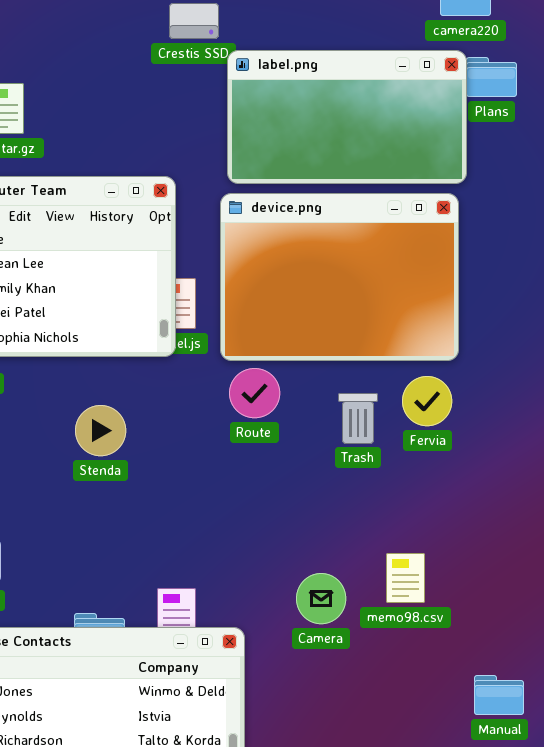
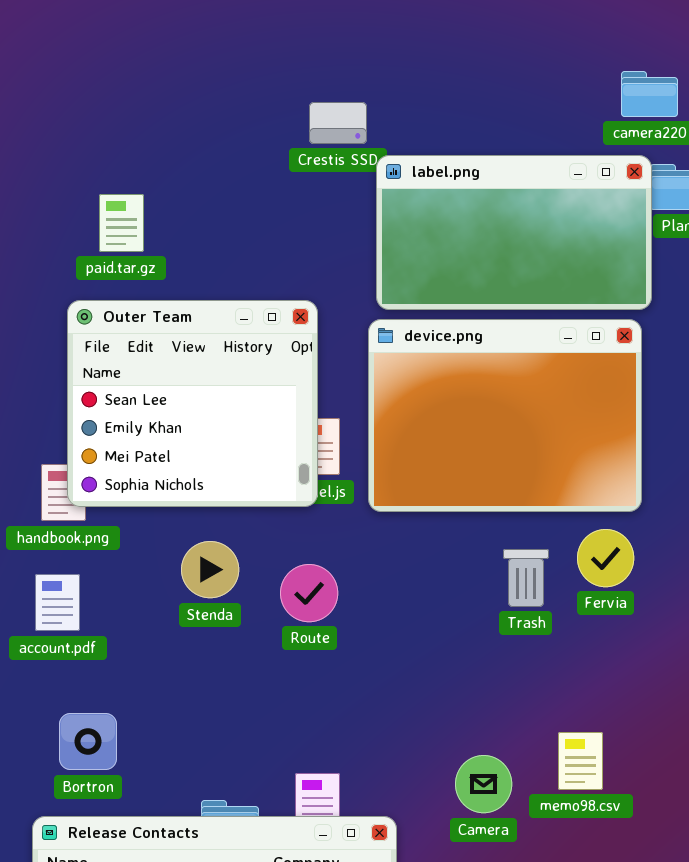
Route: [229,368,280,418] -> [280,564,338,622], moved
Stenda: [75,405,126,456] -> [181,541,239,598], moved

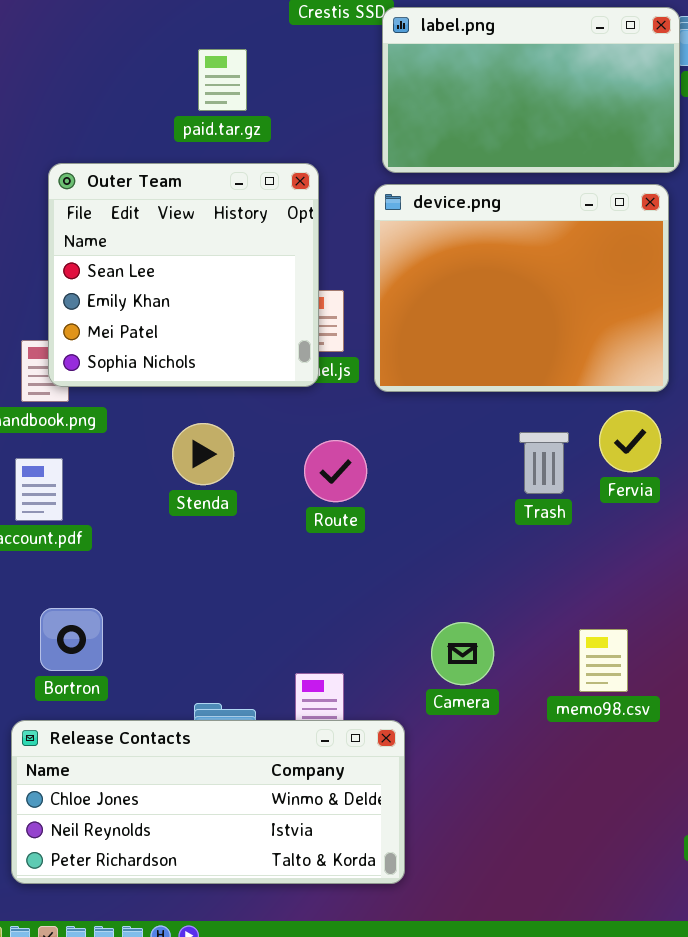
paid.tar.gz: [99,194,144,252] -> [198,49,247,111], moved
Route: [280,564,338,622] -> [304,440,367,502], moved
Camera: [455,755,512,813] -> [431,622,494,685], moved

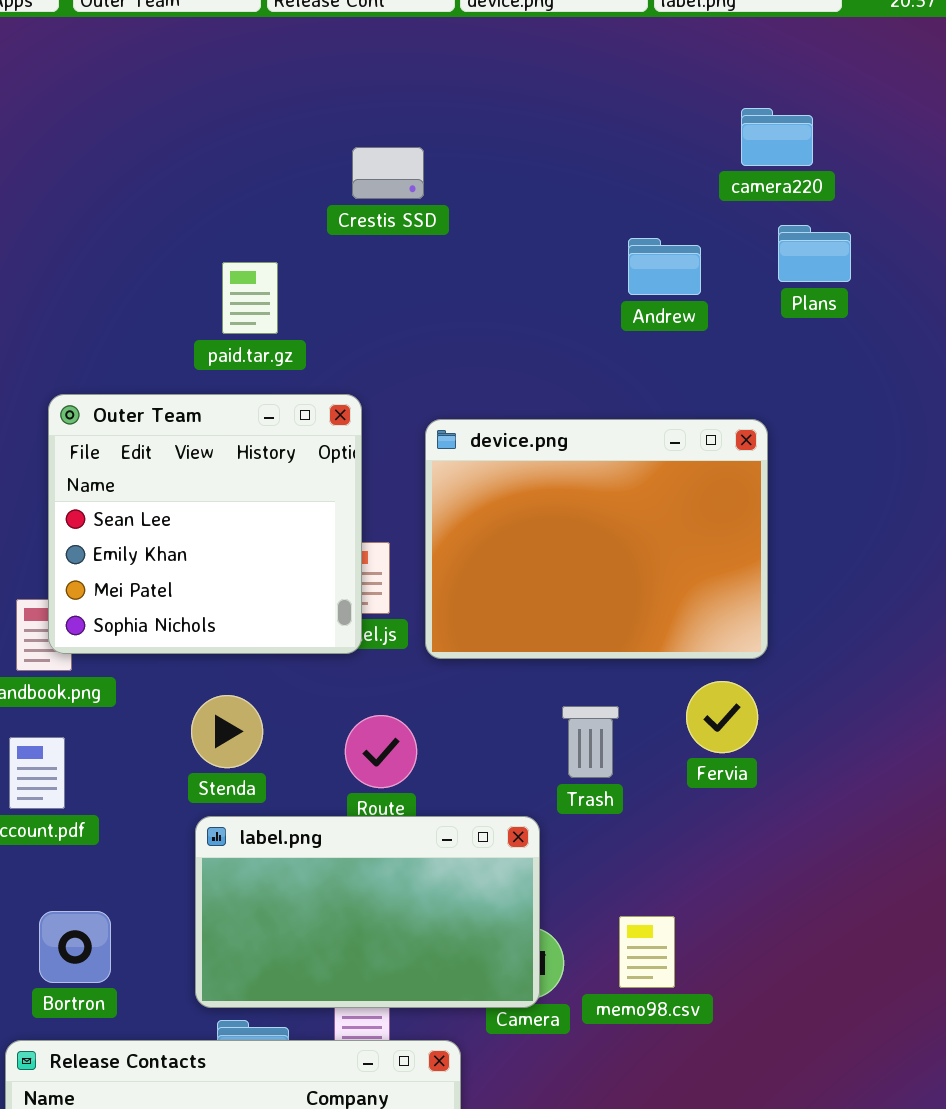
label.png: [382,7,680,173] -> [195,816,540,1008], moved
Trash: [519,432,569,494] -> [562,706,619,778], moved
memo98.csv: [579,629,628,692] -> [619,916,675,988], moved

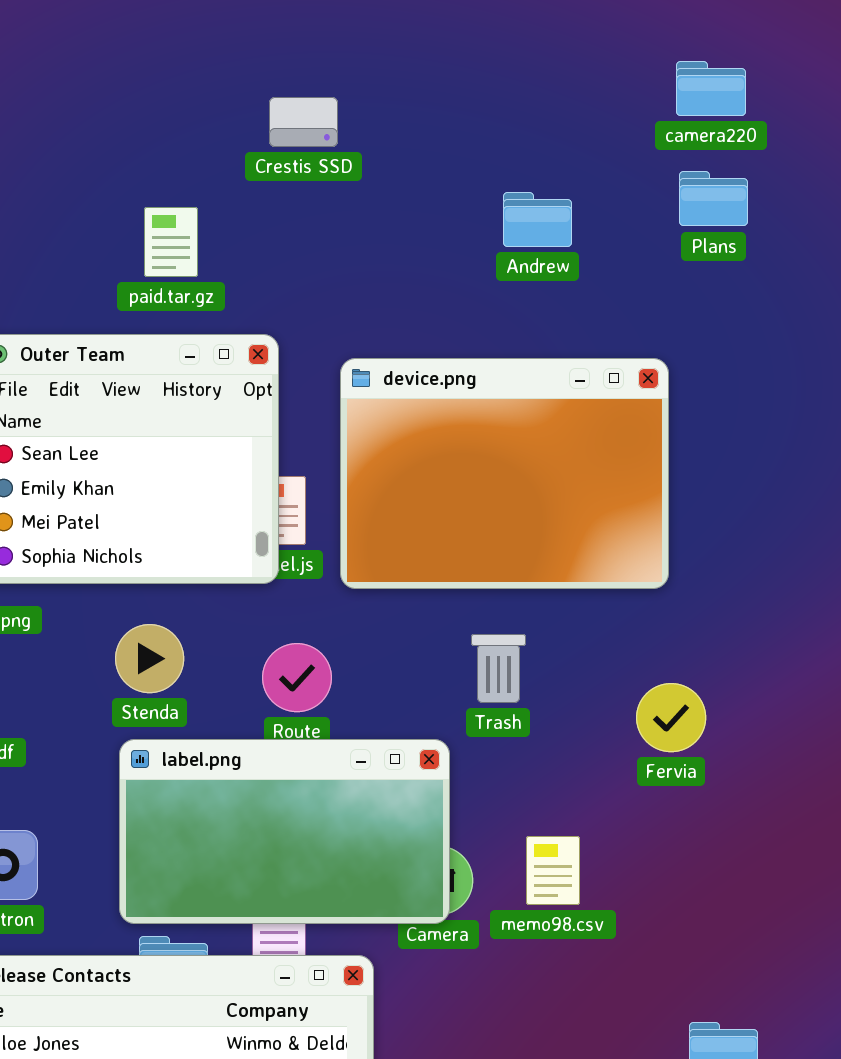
camera220: [741,108,813,166] -> [676,61,746,116], moved
Andrew: [628,238,701,295] -> [503,192,572,247], moved
Fervia: [686,681,758,753] -> [636,683,706,752], moved

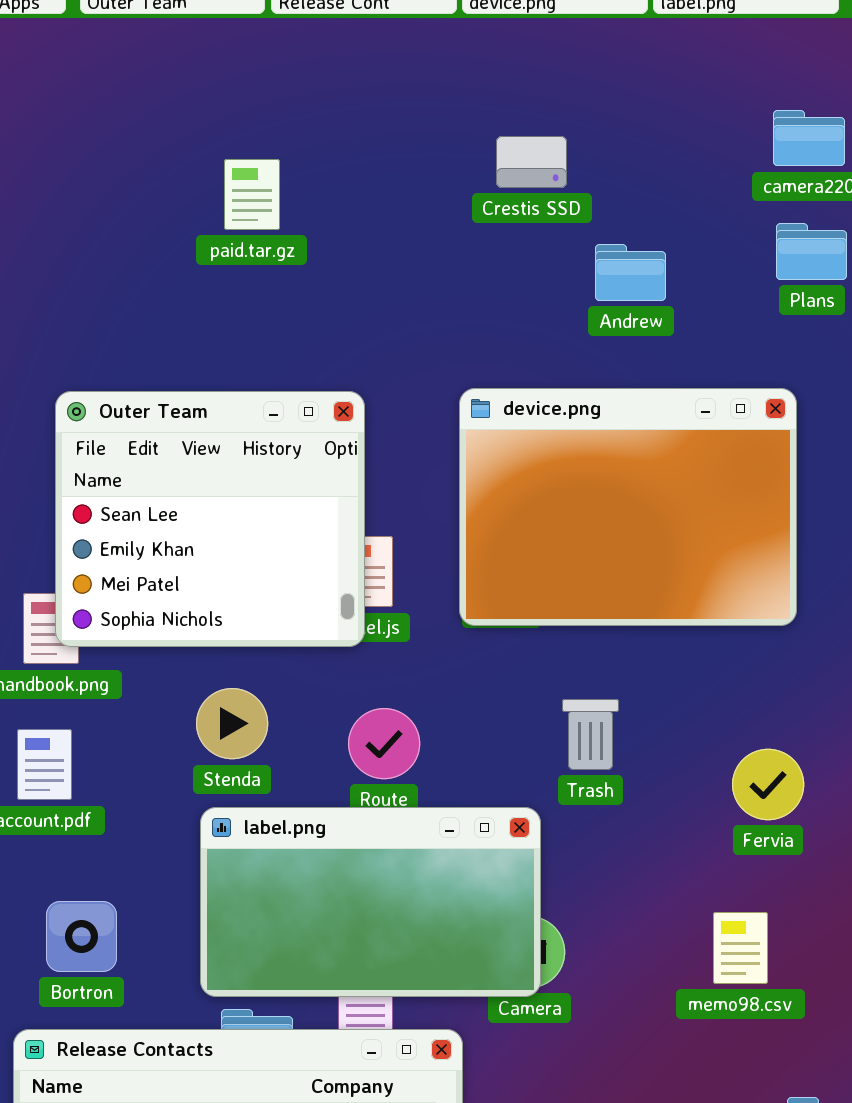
Crestis SSD: [269,97,338,147] -> [496,136,567,188], moved
paid.tar.gz: [144,207,198,277] -> [224,159,280,230], moved
device.png: [340,358,669,589] -> [459,388,797,626], moved
memo98.csv: [526,836,580,905] -> [713,912,768,984], moved

